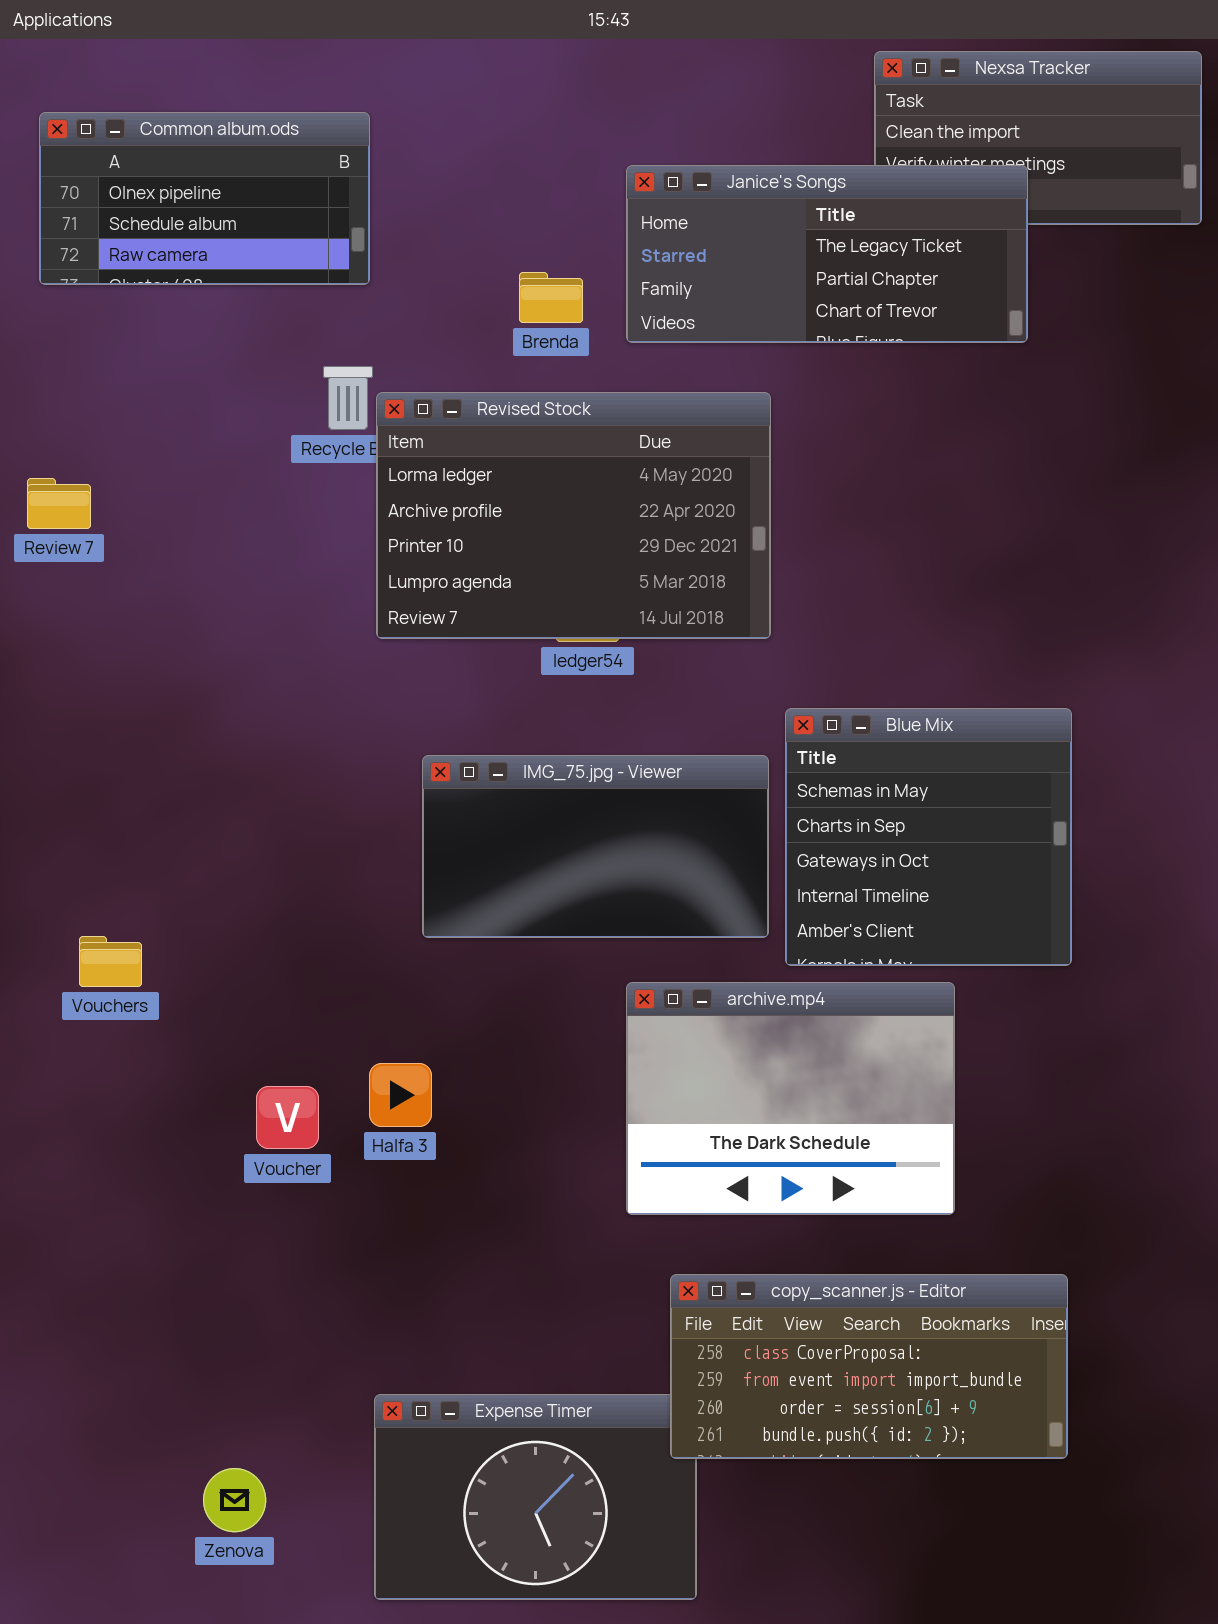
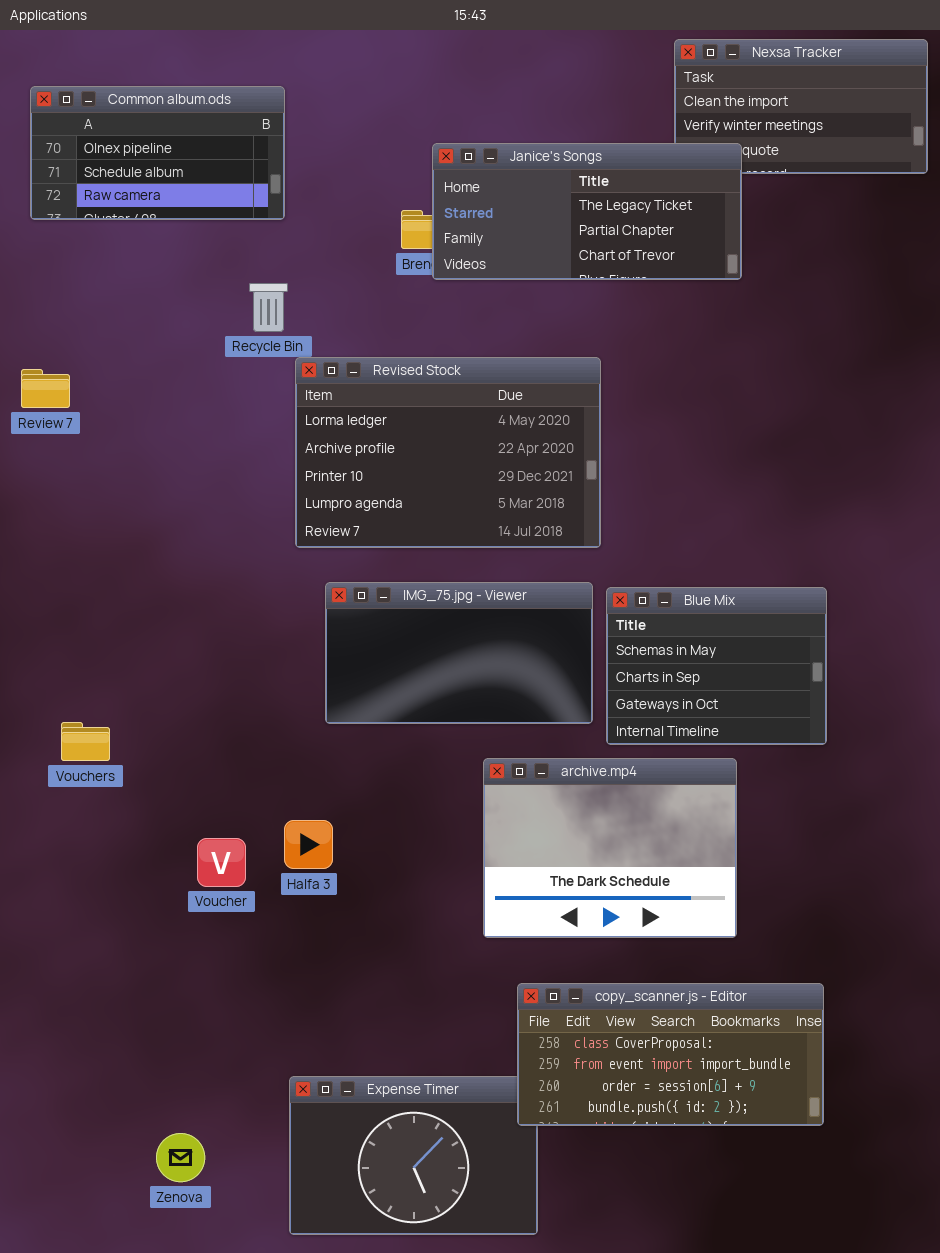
Janice's Songs: [626,165,1028,343] -> [432,143,742,280], moved
Revised Stock: [376,392,771,639] -> [295,357,601,548], moved
Blue Mix: [785,708,1072,966] -> [606,587,827,745], resized

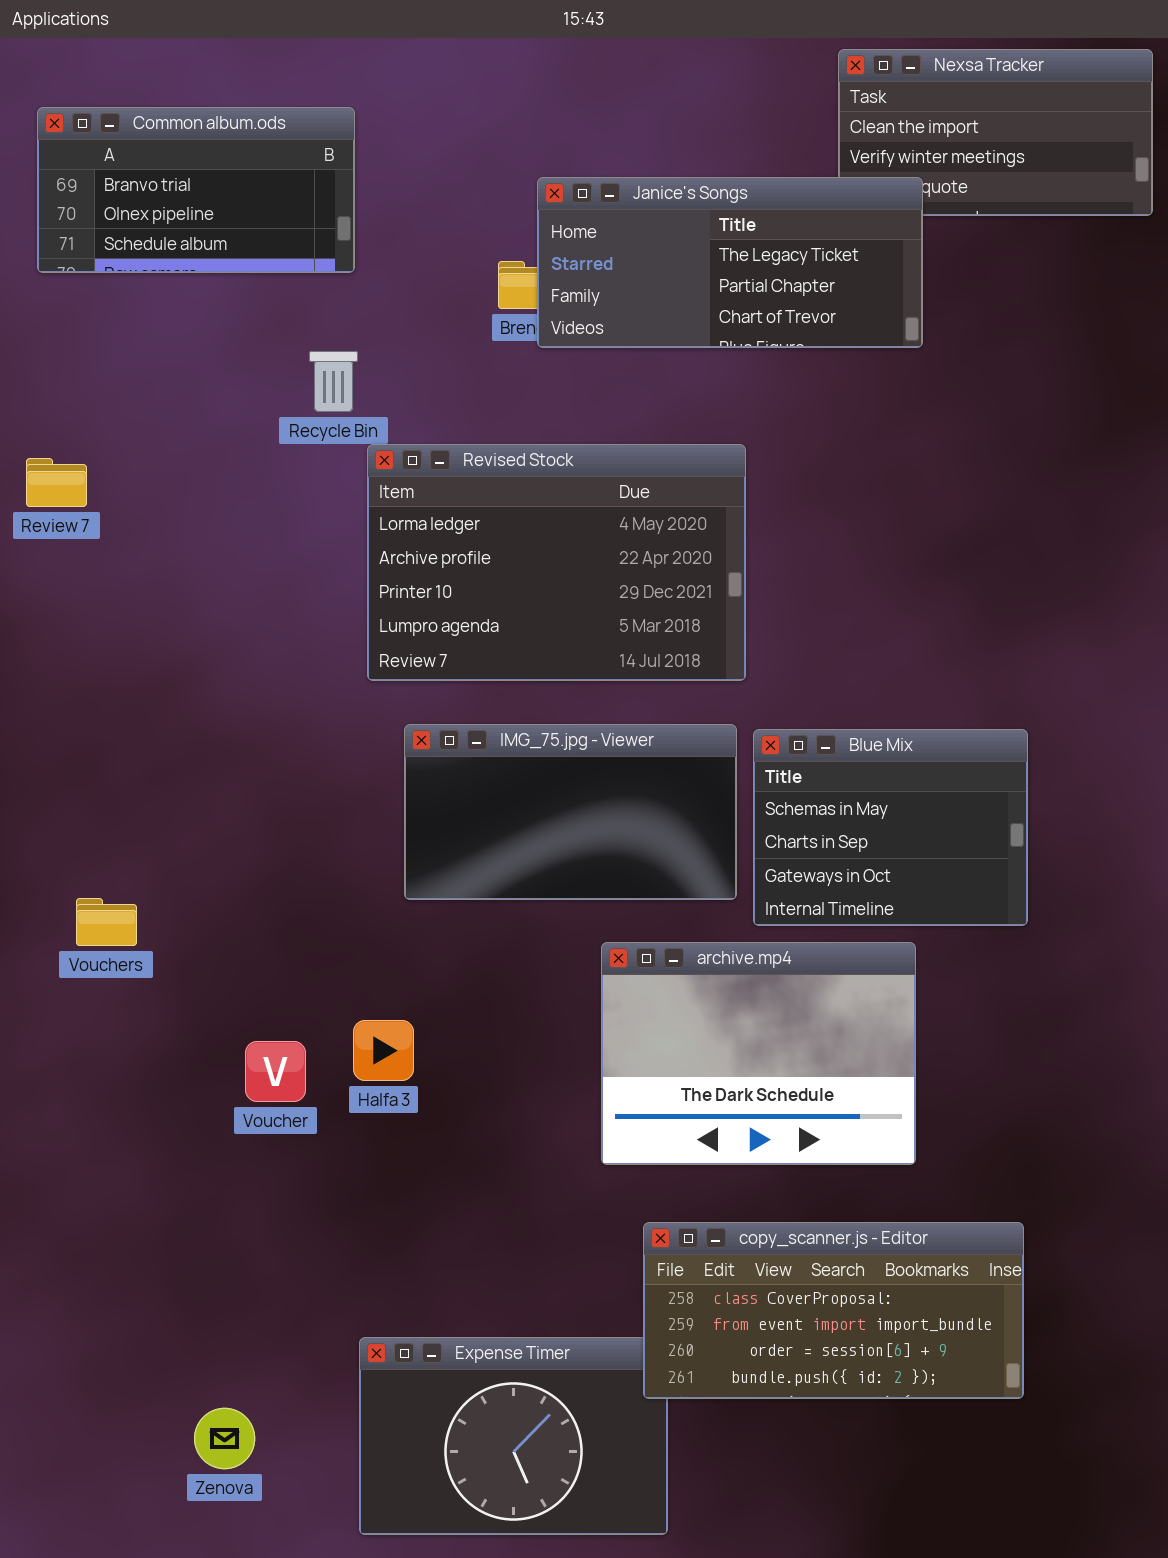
Common album.ods: [30,86,285,220] -> [37,107,355,273], scrolled up 1 row

